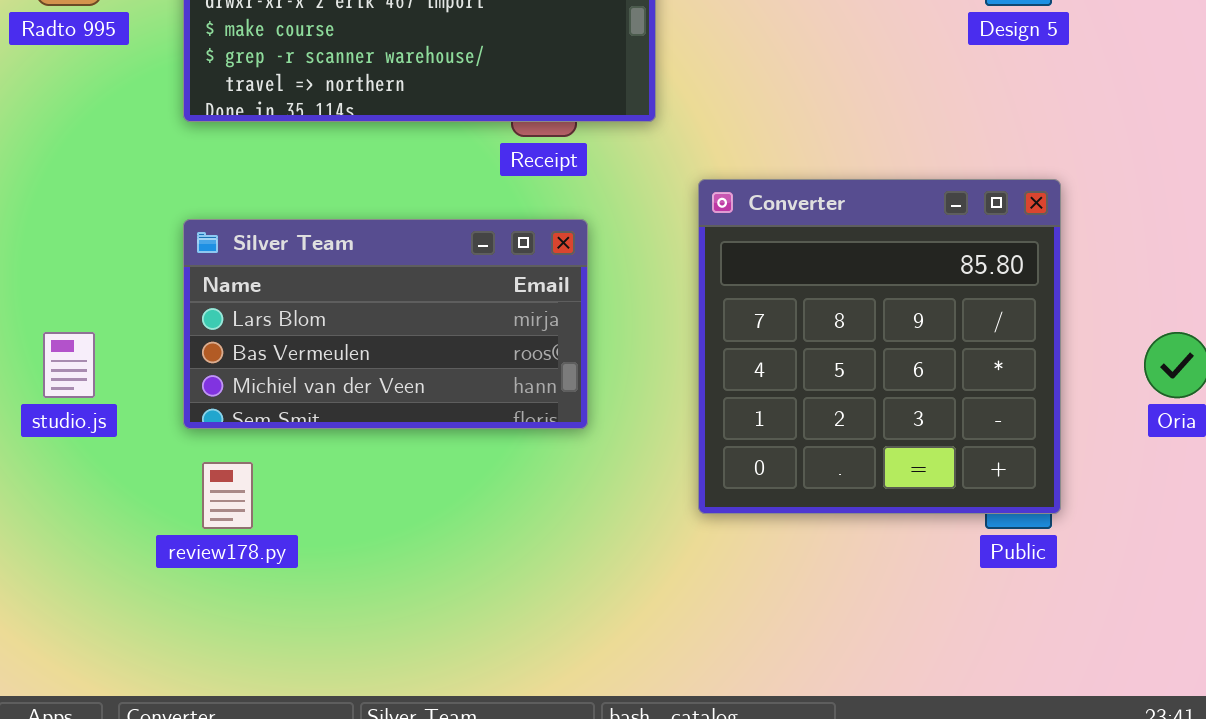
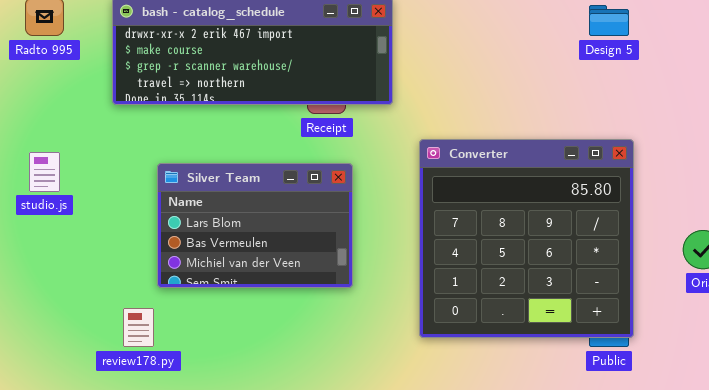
Silver Team: [183,219,588,429] -> [157,163,353,288], resized
studio.js: [43,332,95,398] -> [29,152,60,192], moved

